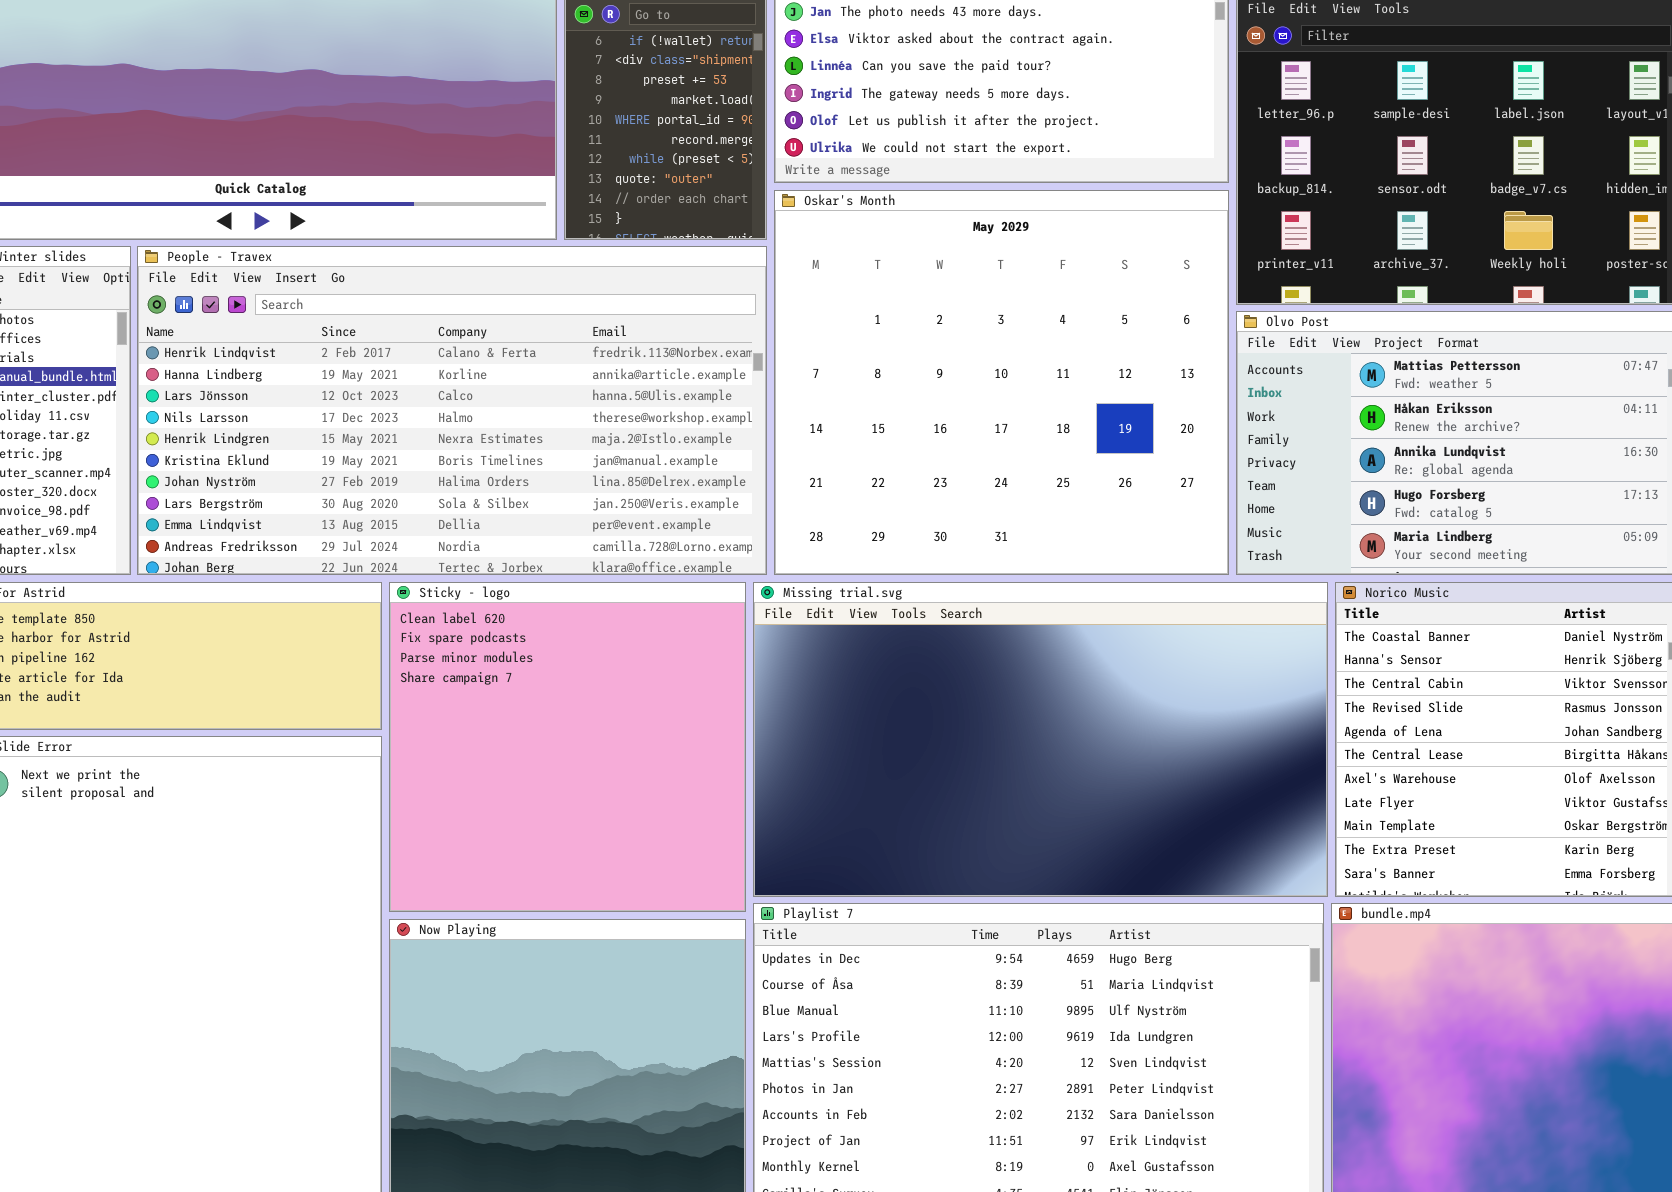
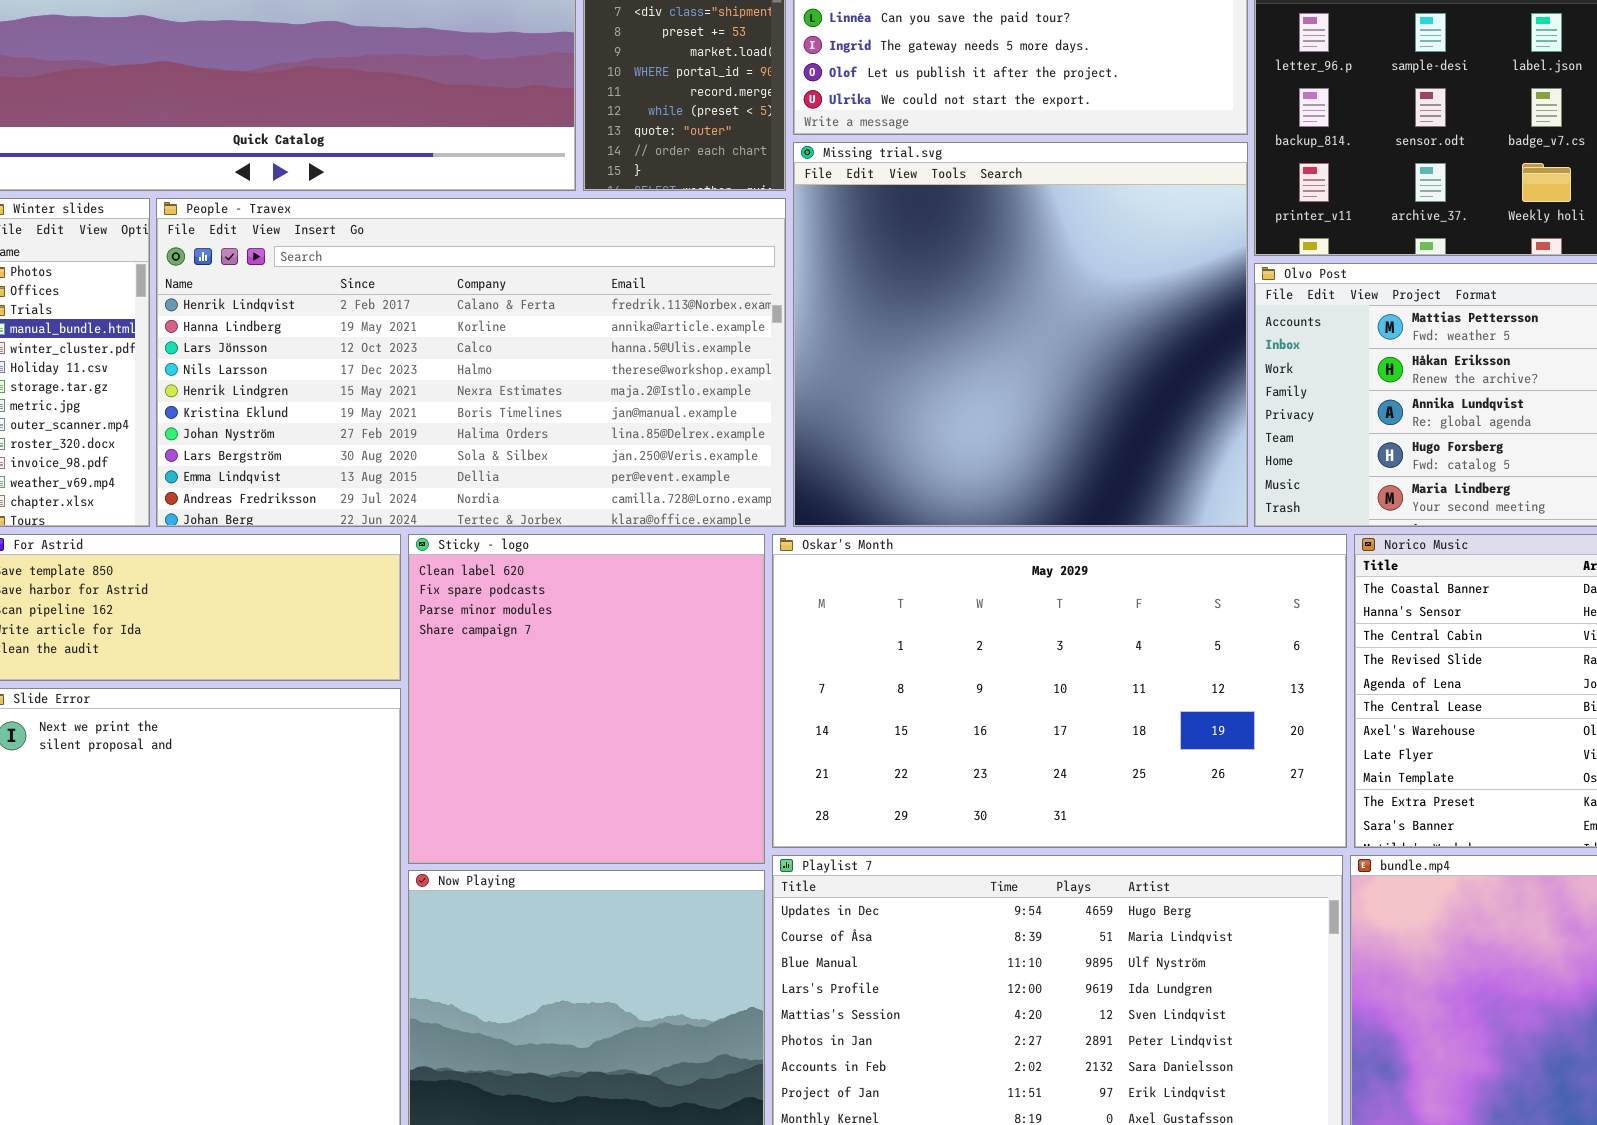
Oskar's Month: [774,190,1229,575] -> [772,534,1347,848], moved, resized
Missing trial.svg: [753,582,1328,897] -> [793,142,1248,527], moved, resized

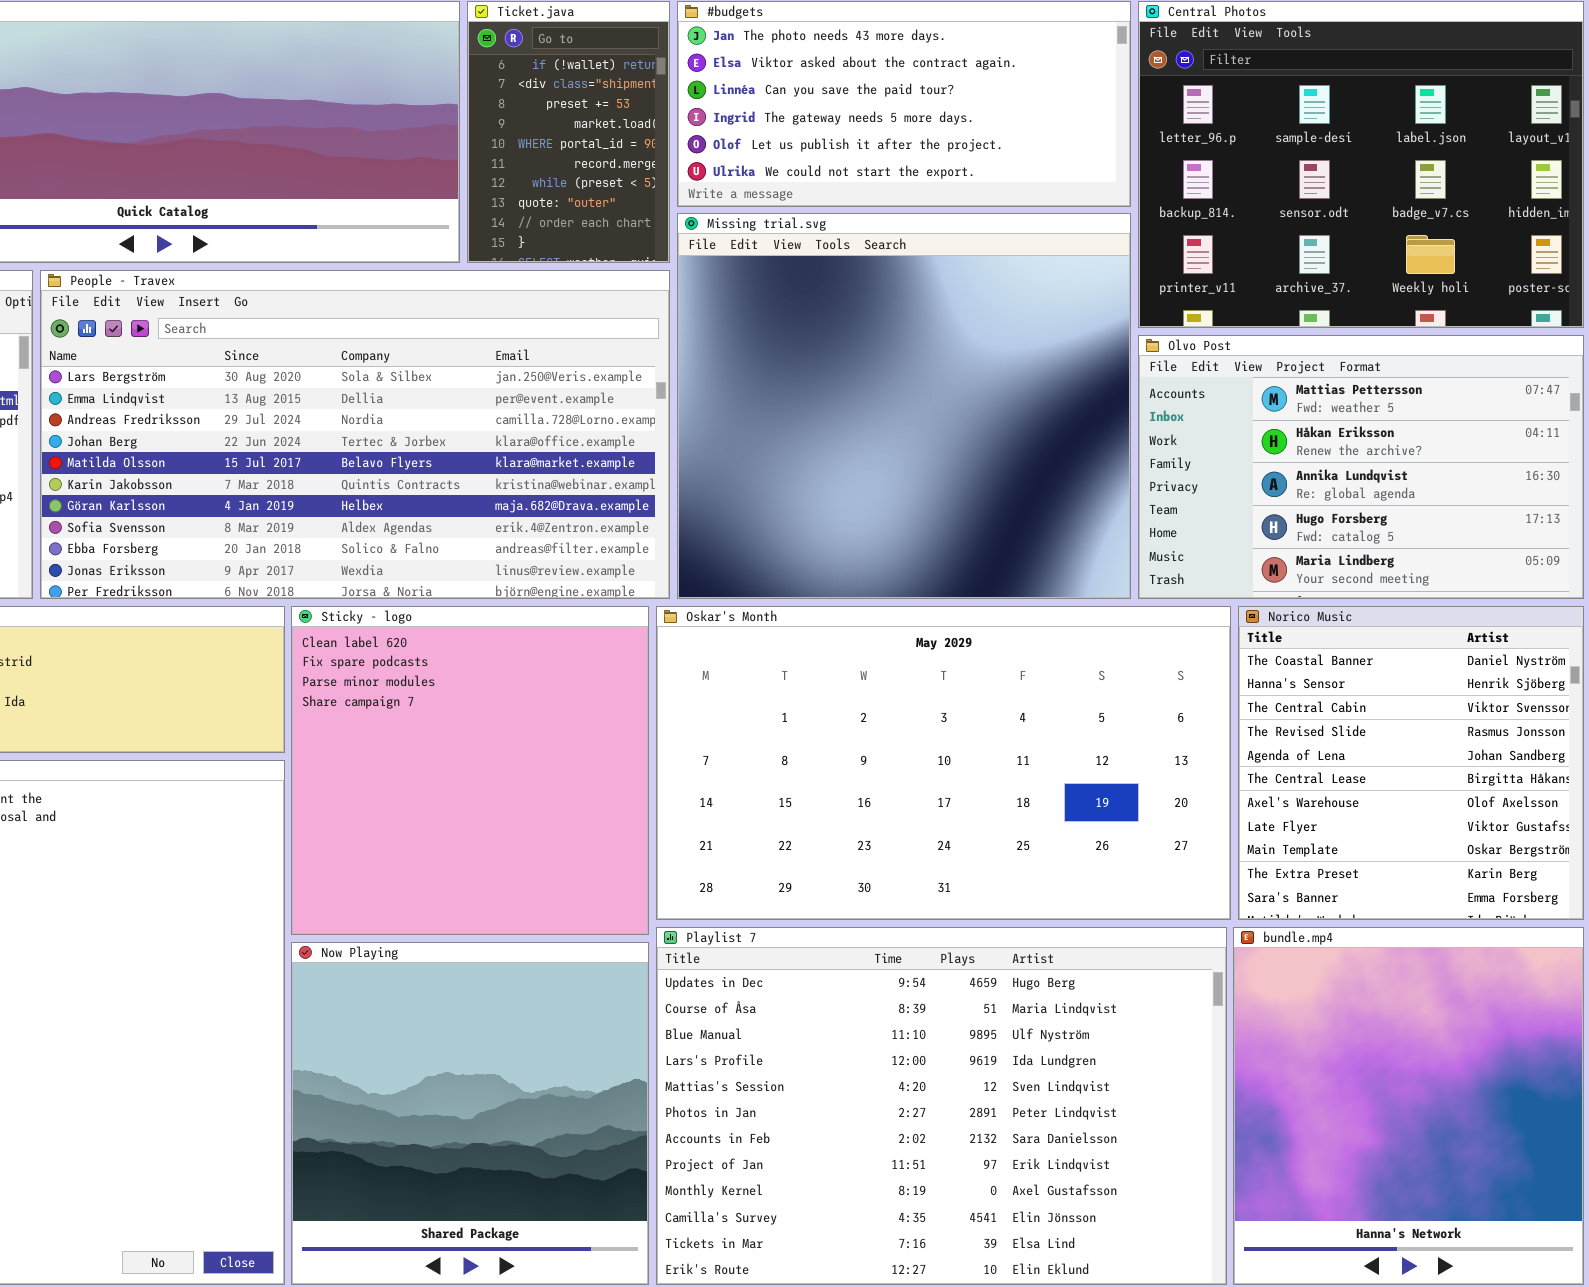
People - Travex: [156,198,786,527] -> [40,270,670,599], scrolled down 7 rows

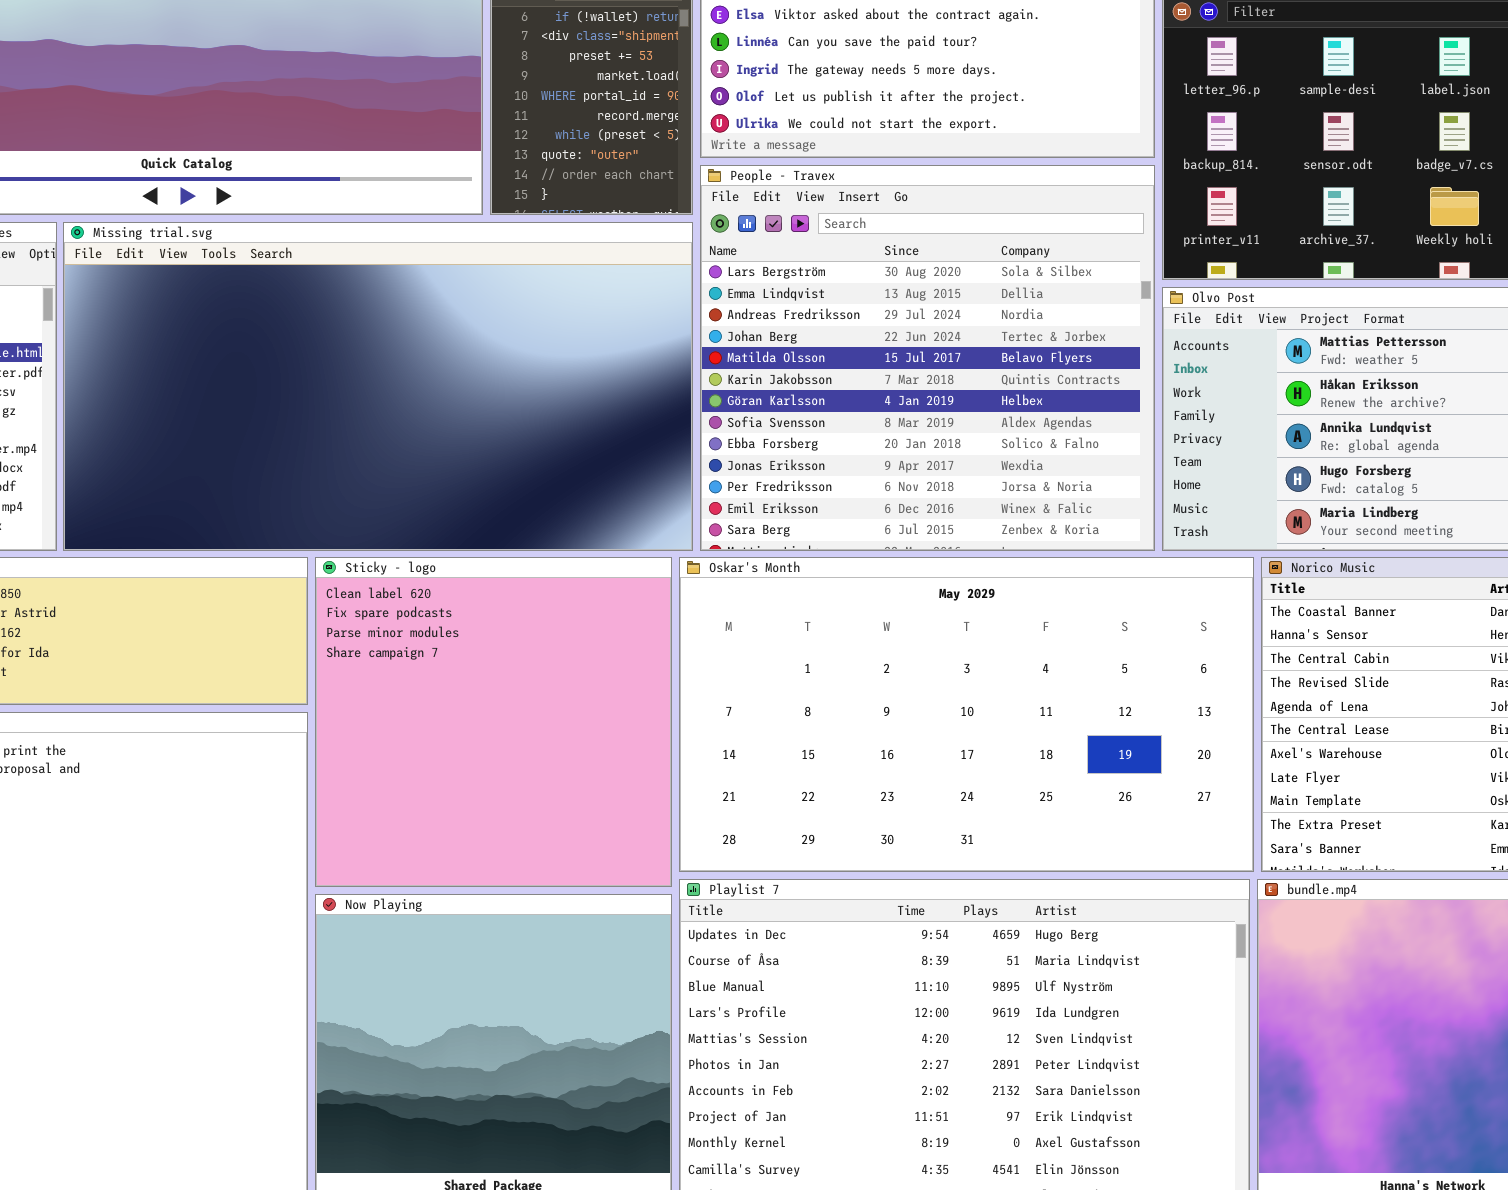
Missing trial.svg: [677,213,1131,599] -> [63,222,693,551], moved, resized
People - Travex: [40,270,670,599] -> [700,165,1155,551], moved, resized

